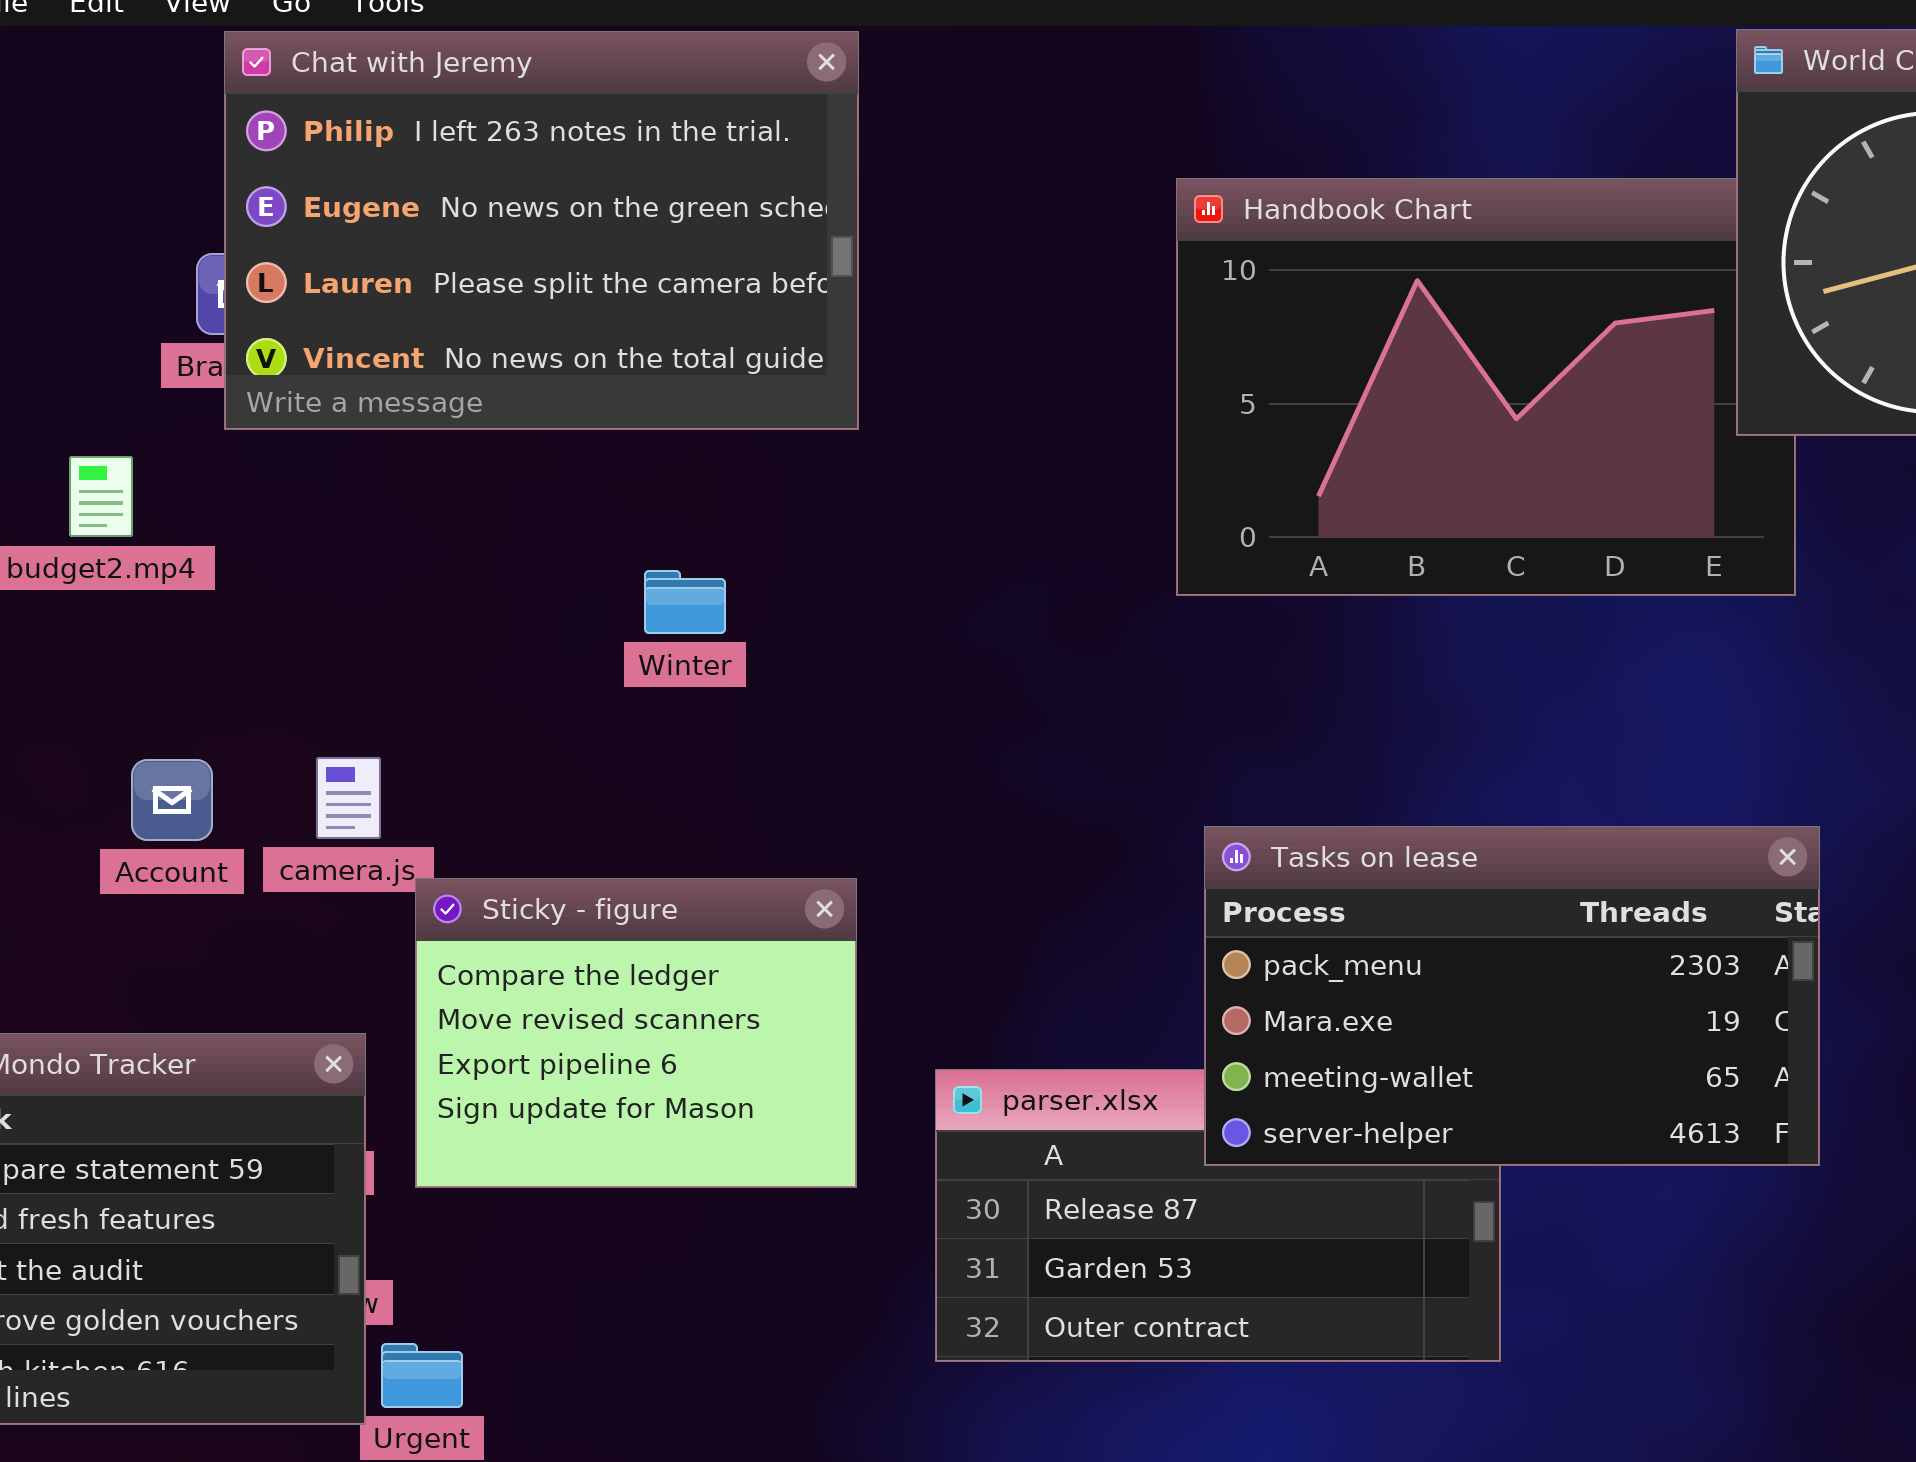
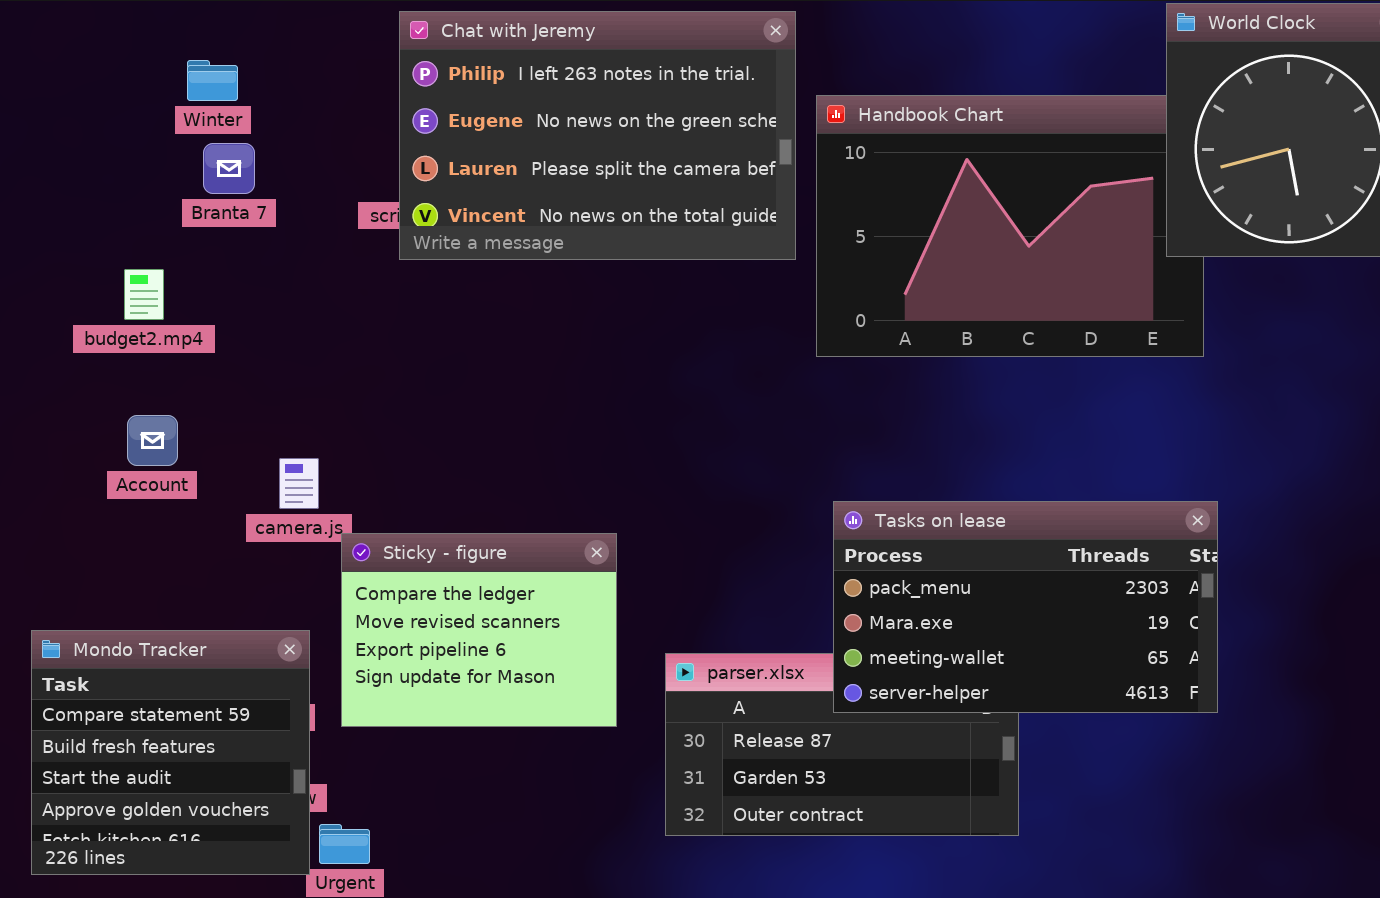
Chat with Jeremy: [224,31,859,430] -> [399,11,796,260], moved
Winter: [644,570,726,634] -> [187,60,238,101], moved
Account: [131,759,213,841] -> [127,415,178,466], moved

